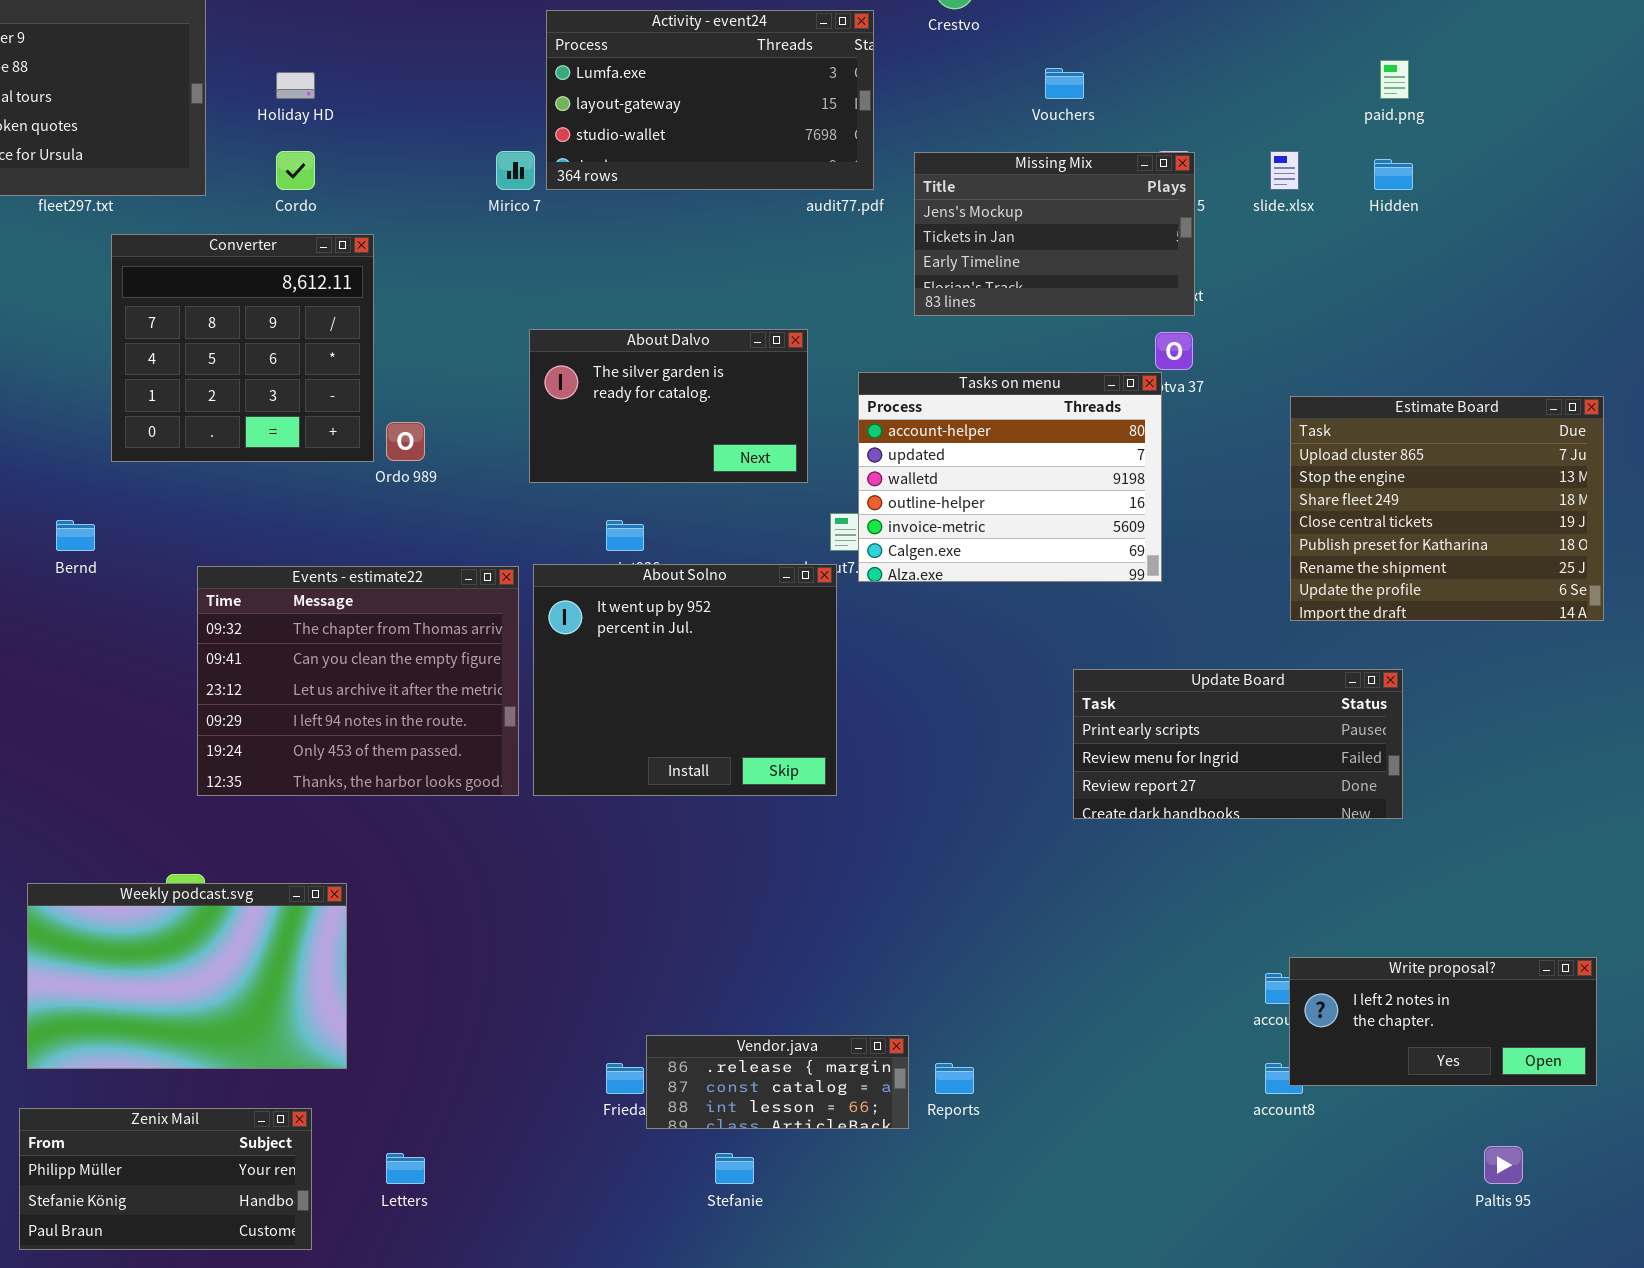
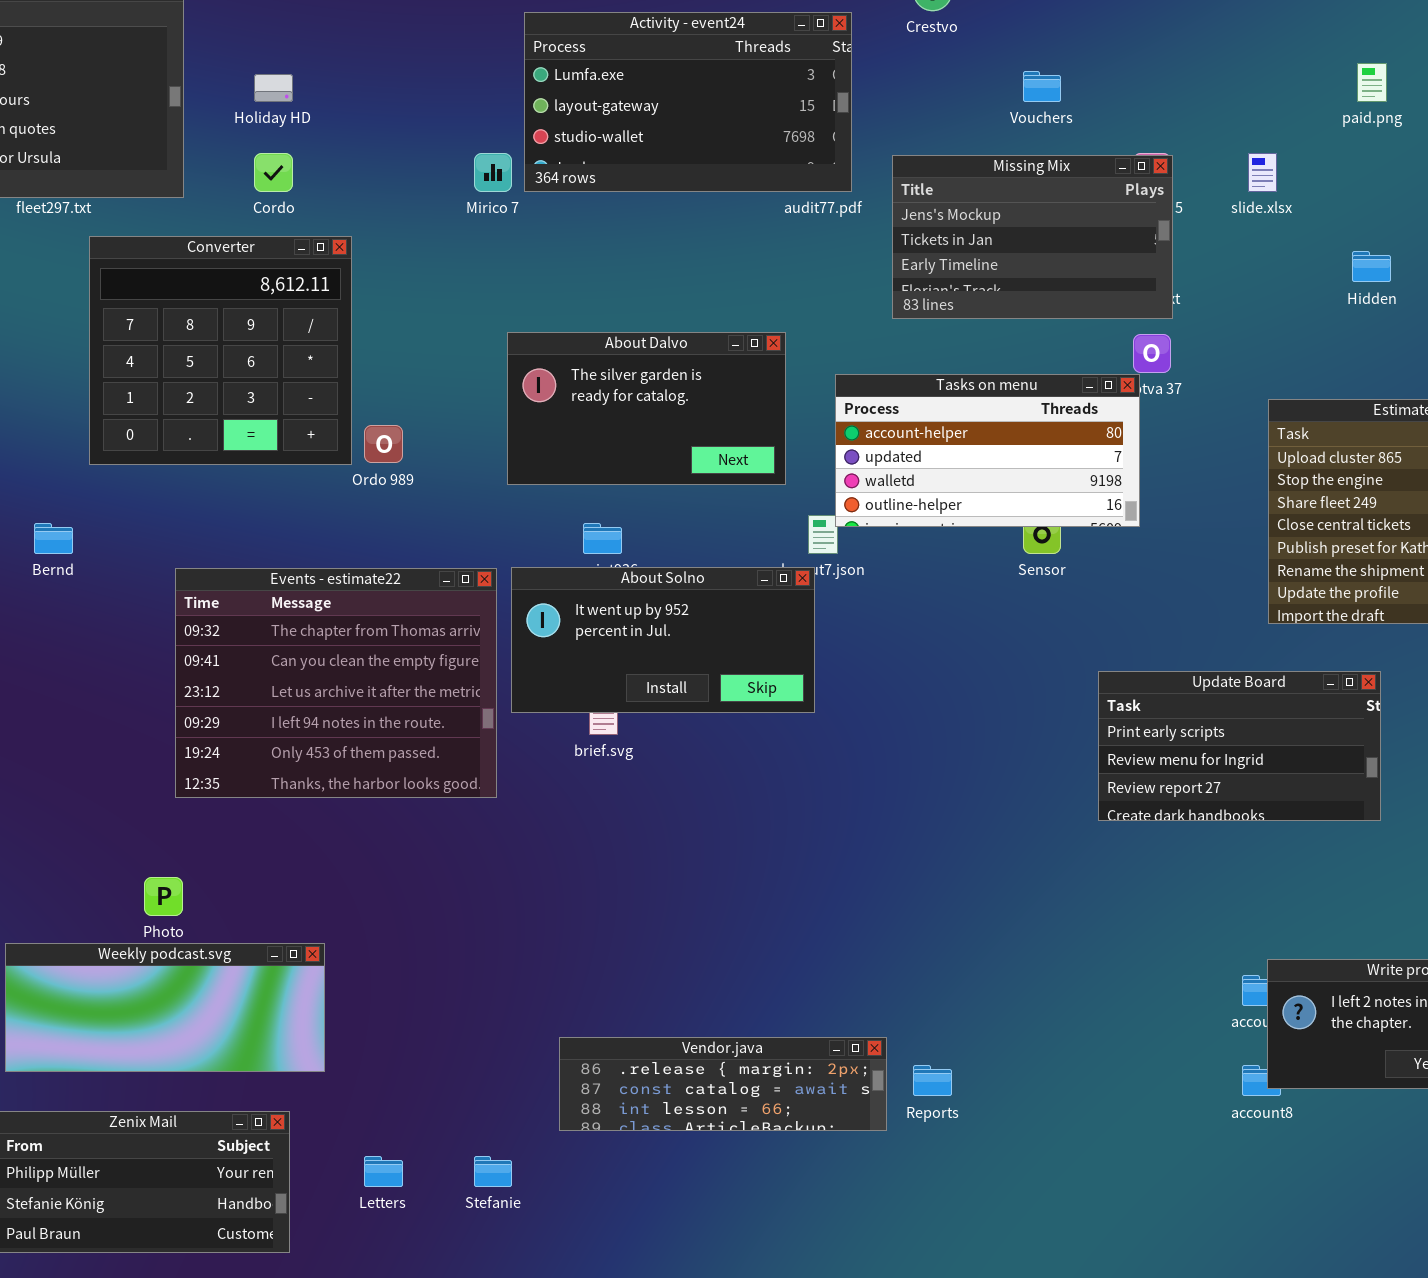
Hidden: [1374,159,1413,190] -> [1352,251,1391,282], moved
Tasks on menu: [858,372,1162,582] -> [835,374,1140,527], resized
About Solno: [533,564,837,796] -> [511,567,815,713], resized
Update Board: [1073,669,1403,819] -> [1098,671,1381,821], resized
Weekly podcast.svg: [27,883,347,1069] -> [5,943,325,1072], resized
Vendor.java: [646,1035,909,1129] -> [559,1037,887,1131], resized
Stefanie: [715,1153,754,1184] -> [474,1156,512,1187], moved

